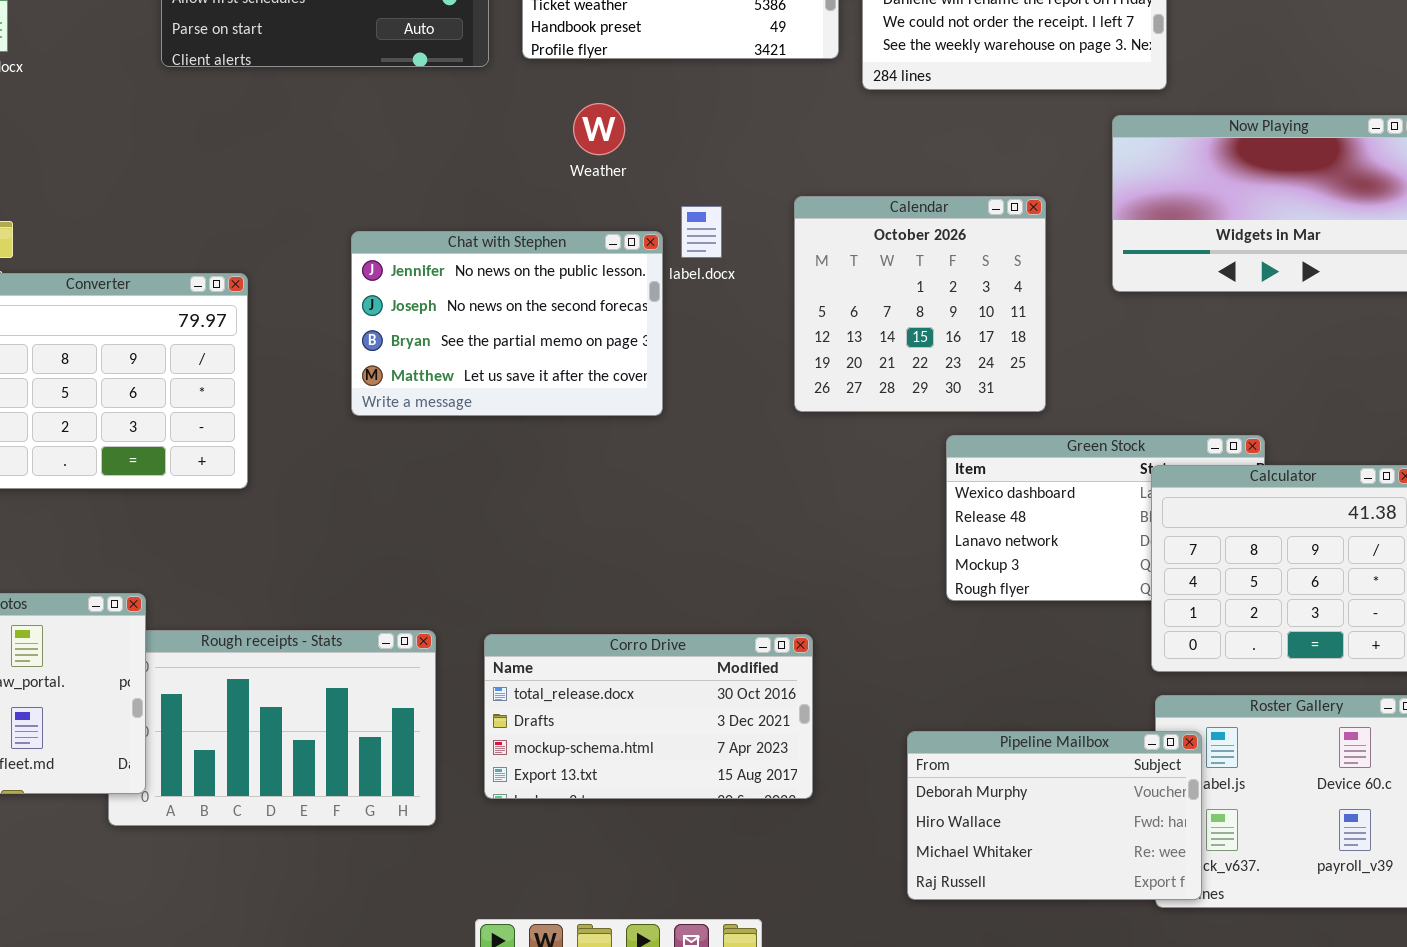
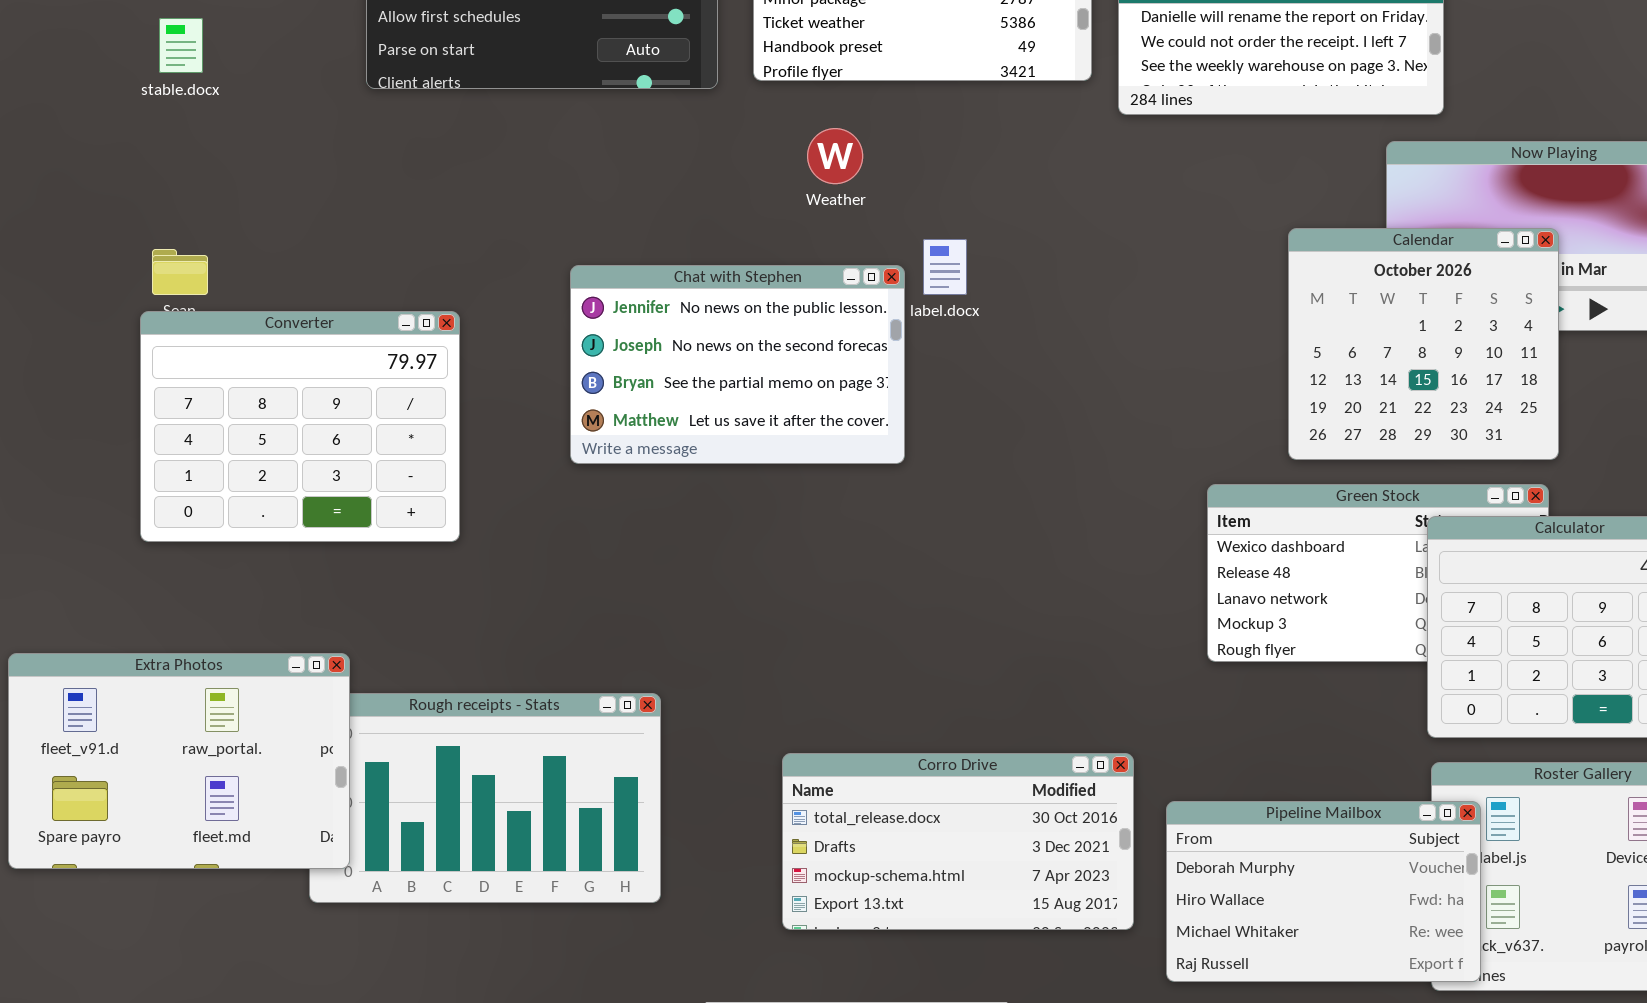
Calendar: [794,196,1046,412] -> [1288,228,1559,460], moved
Corro Drive: [484,634,813,799] -> [782,753,1134,930], moved

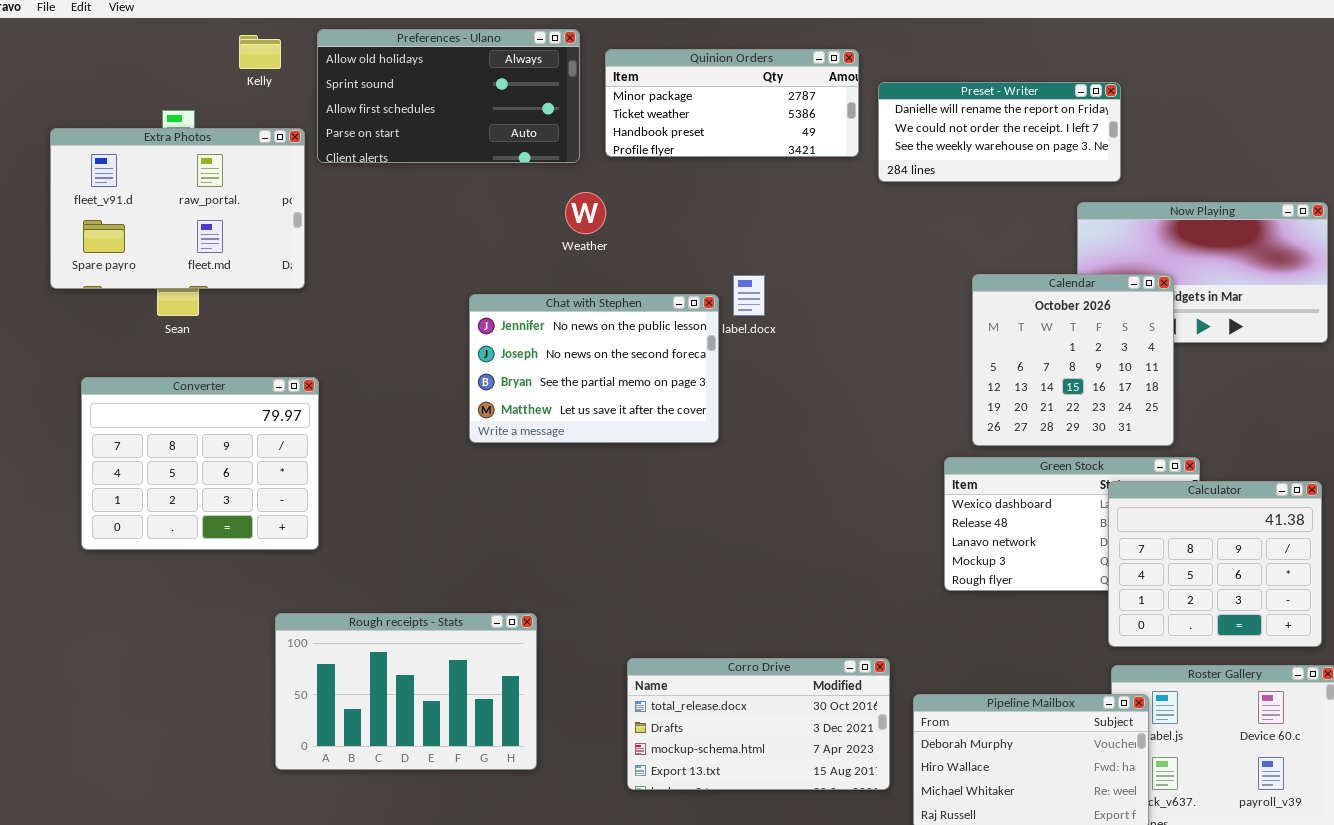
Weather: [807,128,863,184] -> [565,192,606,234], moved
Calendar: [1288,228,1559,460] -> [972,274,1174,446], moved
Converter: [140,311,460,542] -> [81,377,319,550], moved
Extra Photos: [8,653,350,869] -> [50,128,305,289], moved

